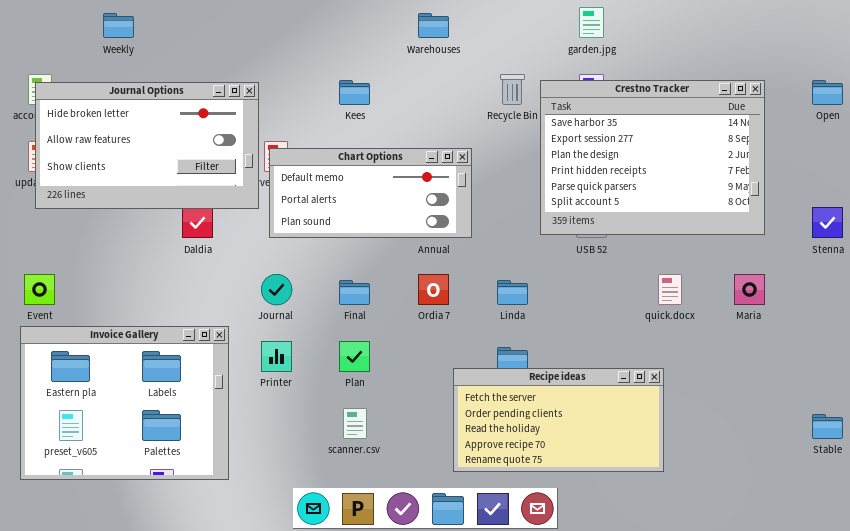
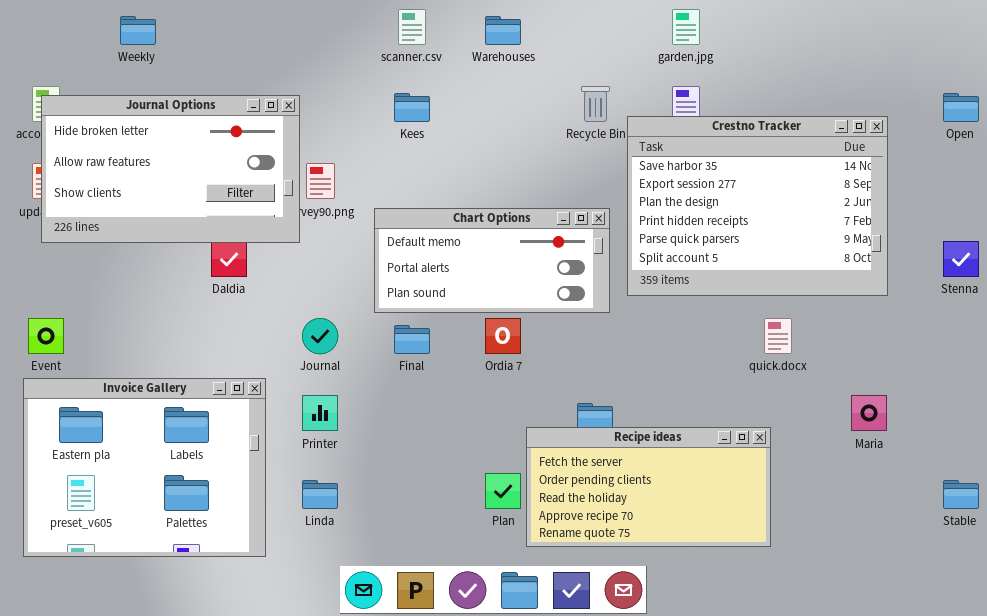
Crestno Tracker: [540,80,765,235] -> [627,116,888,296], moved
Chart Options: [269,148,472,238] -> [374,208,610,313], moved
Maria: [734,274,765,305] -> [851,395,887,431], moved
Linda: [497,280,528,305] -> [302,480,338,509], moved
Plan: [339,341,370,372] -> [485,473,521,509], moved
scanner.csv: [343,408,367,439] -> [398,9,426,45], moved

